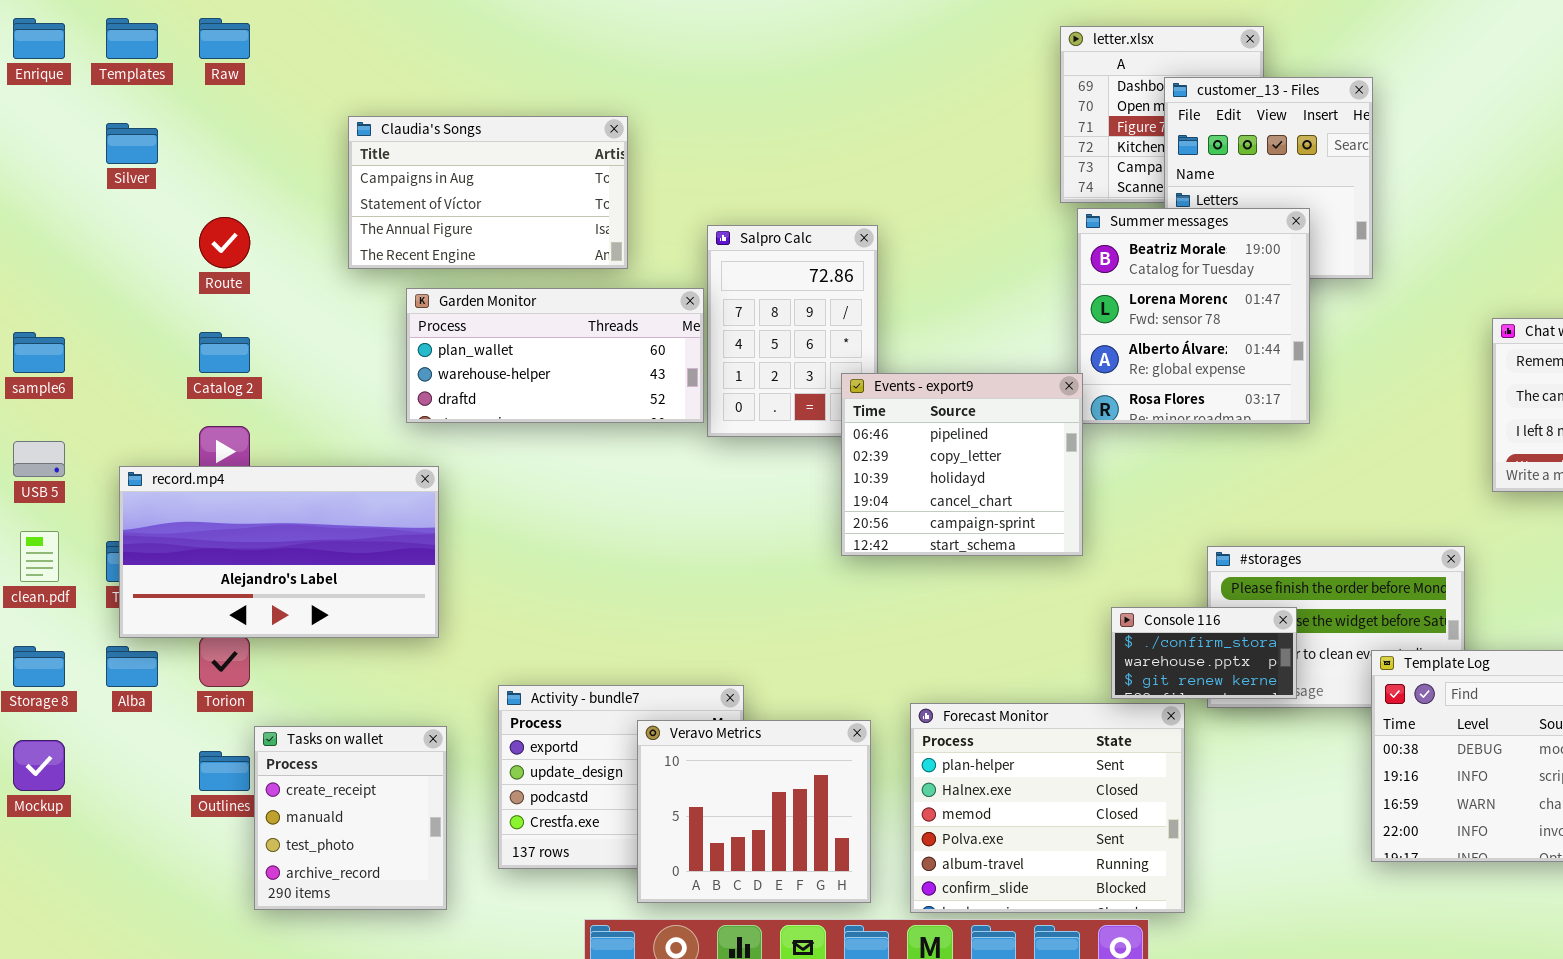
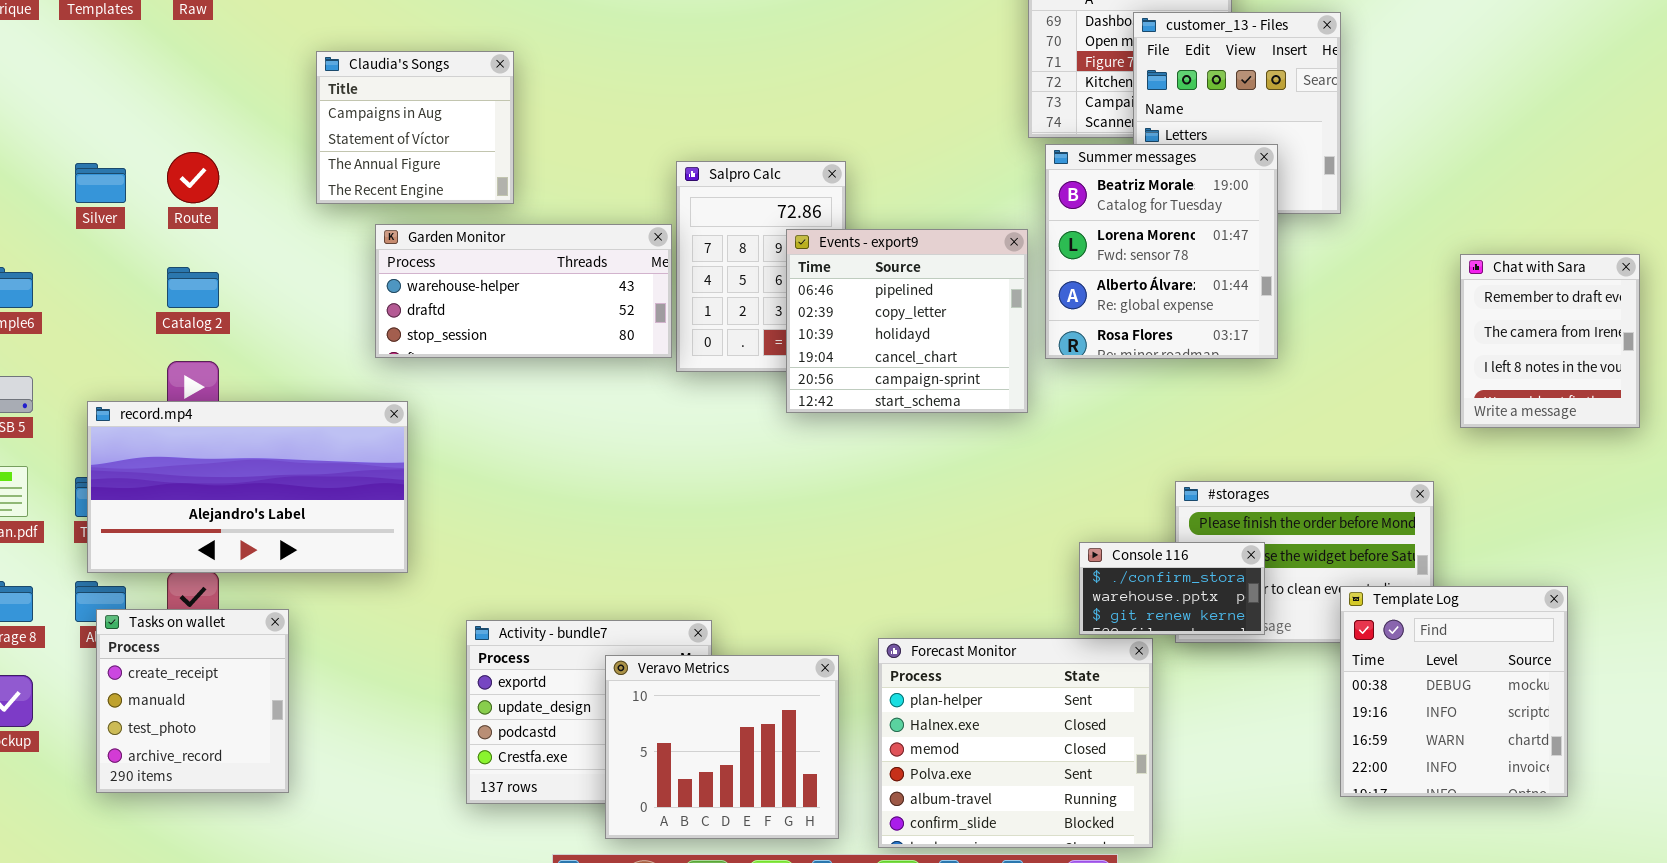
Claudia's Songs: [348,116,628,269] -> [316,51,514,204], resized
Silver: [106,123,158,164] -> [75,163,126,203], moved
Garden Monitor: [406,288,704,423] -> [375,224,672,358], scrolled down 1 row
Events - export9: [841,373,1083,556] -> [786,229,1028,413], moved
Tasks on wallet: [254,726,447,910] -> [96,609,289,793], moved

